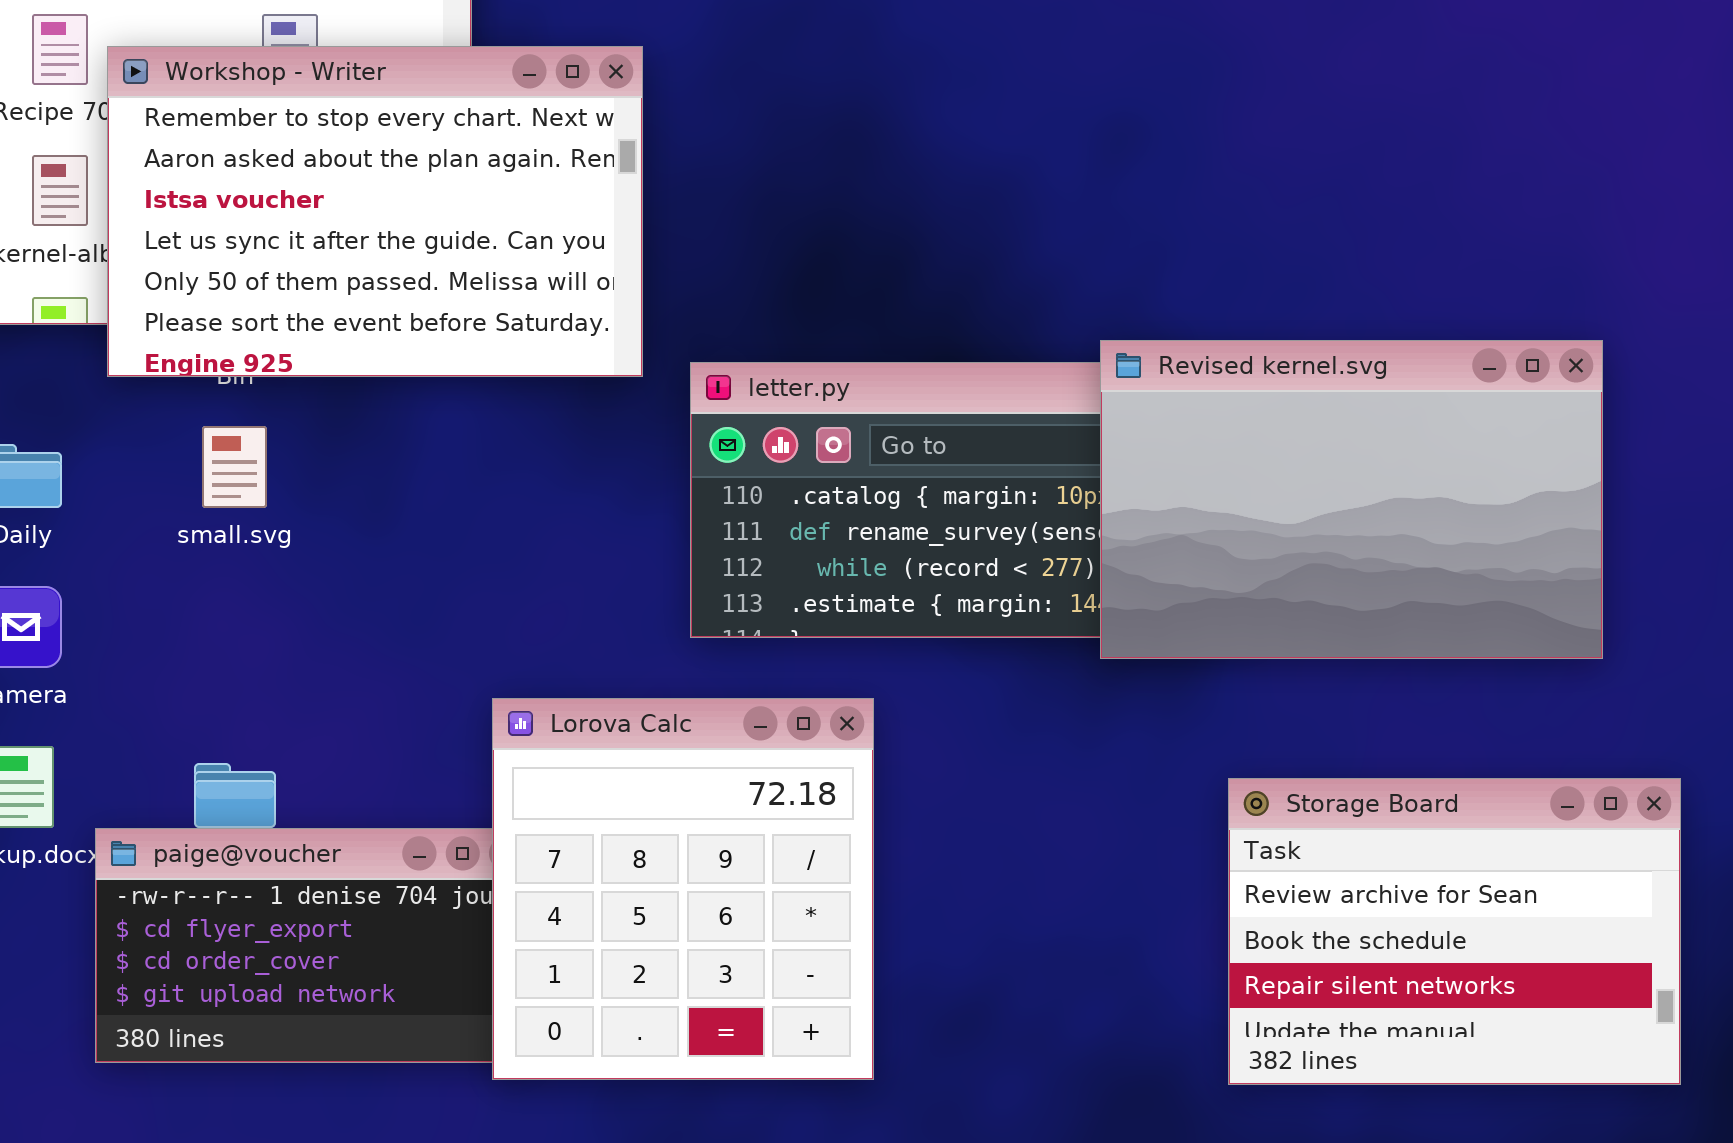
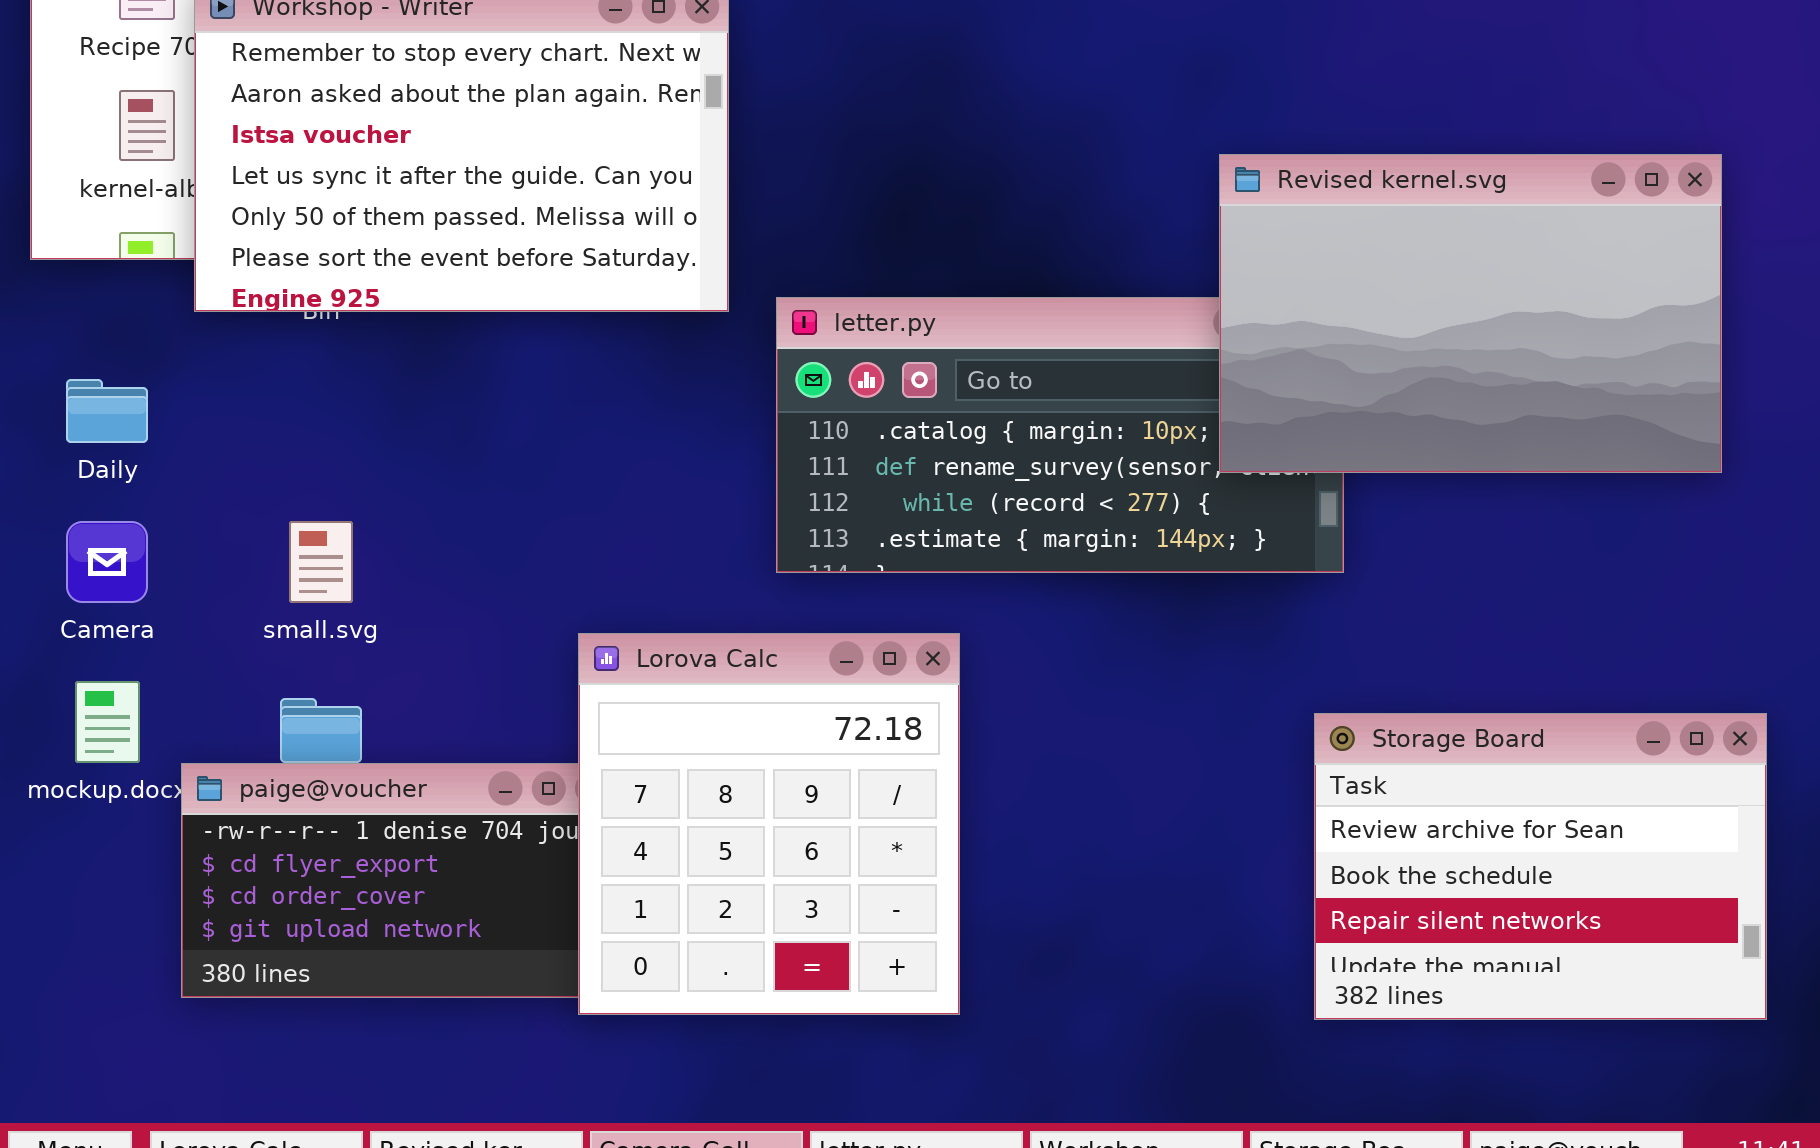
Revised kernel.svg: [1100,340,1603,659] -> [1219,154,1722,473], moved
small.svg: [202,426,267,508] -> [289,521,353,603], moved

